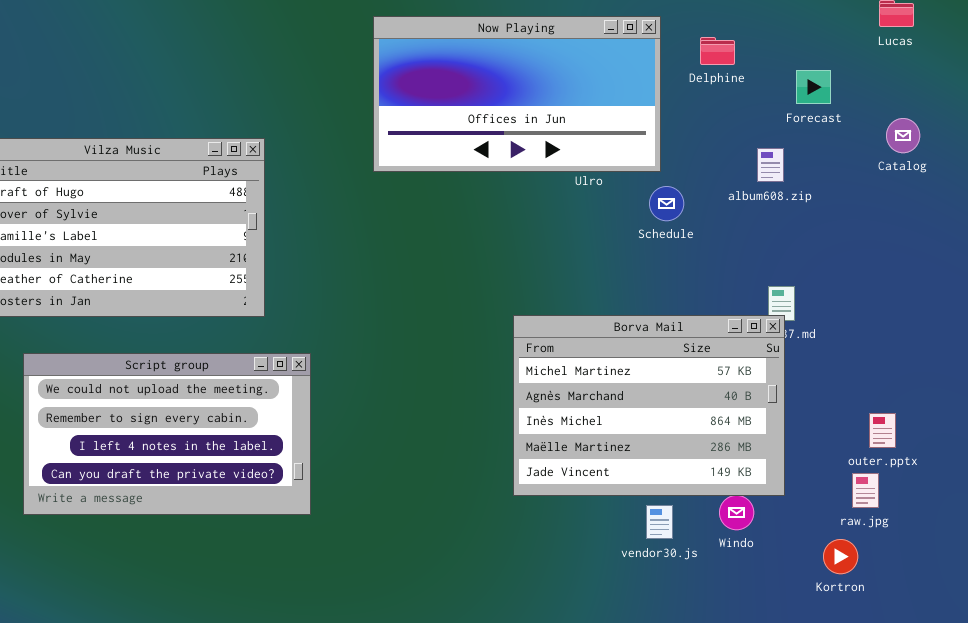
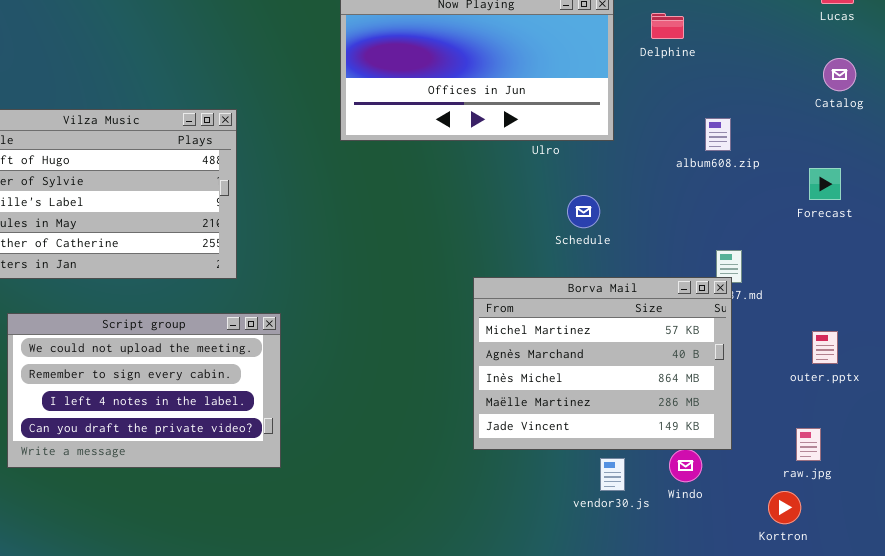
Forecast: [796,70,831,104] -> [809,168,841,200], moved
Catalog: [886,118,920,153] -> [823,58,856,91], moved
Schedule: [649,186,684,221] -> [567,195,600,228], moved
outer.pptx: [869,413,896,448] -> [812,331,838,364], moved

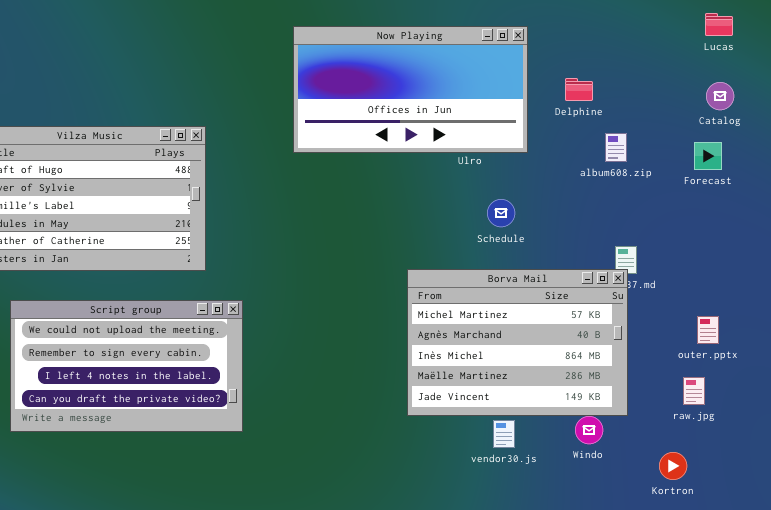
Delphine: [651,13,684,39] -> [565,78,593,101], moved
Forecast: [809,168,841,200] -> [694,142,722,170], moved
raw.jpg: [796,428,821,461] -> [683,377,705,405], moved
vendor30.js: [600,458,625,491] -> [493,420,515,448], moved

